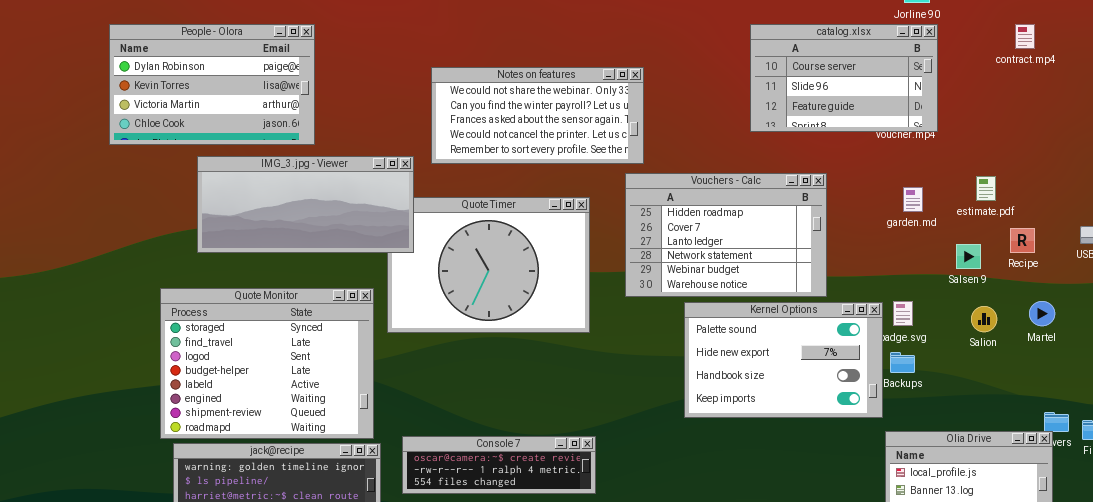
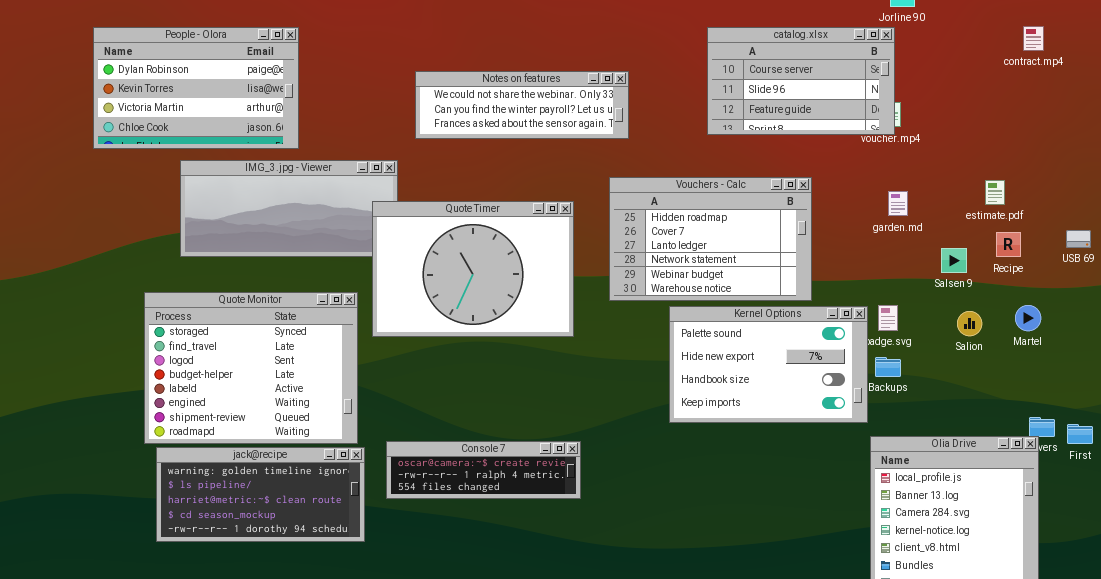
contract.mp4: [1015,24,1035,49] -> [1023,26,1044,51], moved
catalog.xlsx: [750,24,938,132] -> [707,27,895,135], moved
Notes on features: [431,67,644,164] -> [415,71,629,139], resized
estimate.pdf: [976,176,996,201] -> [985,180,1005,205], moved
Quote Timer: [387,197,590,333] -> [372,201,574,337], raised

